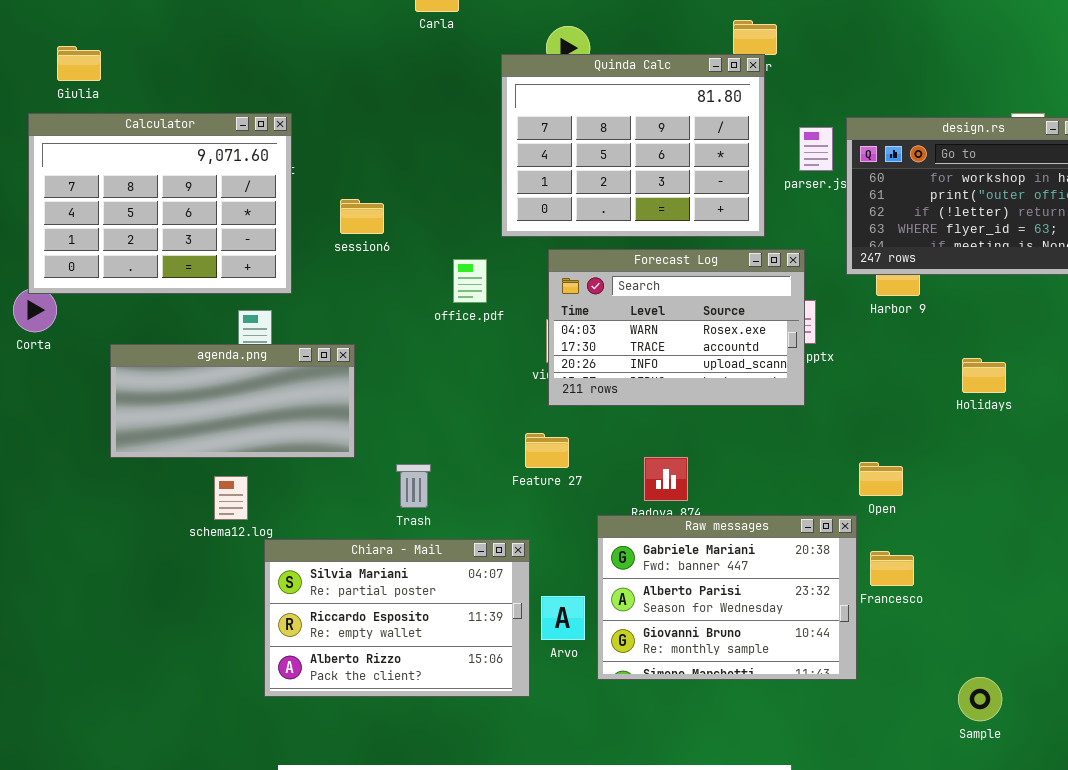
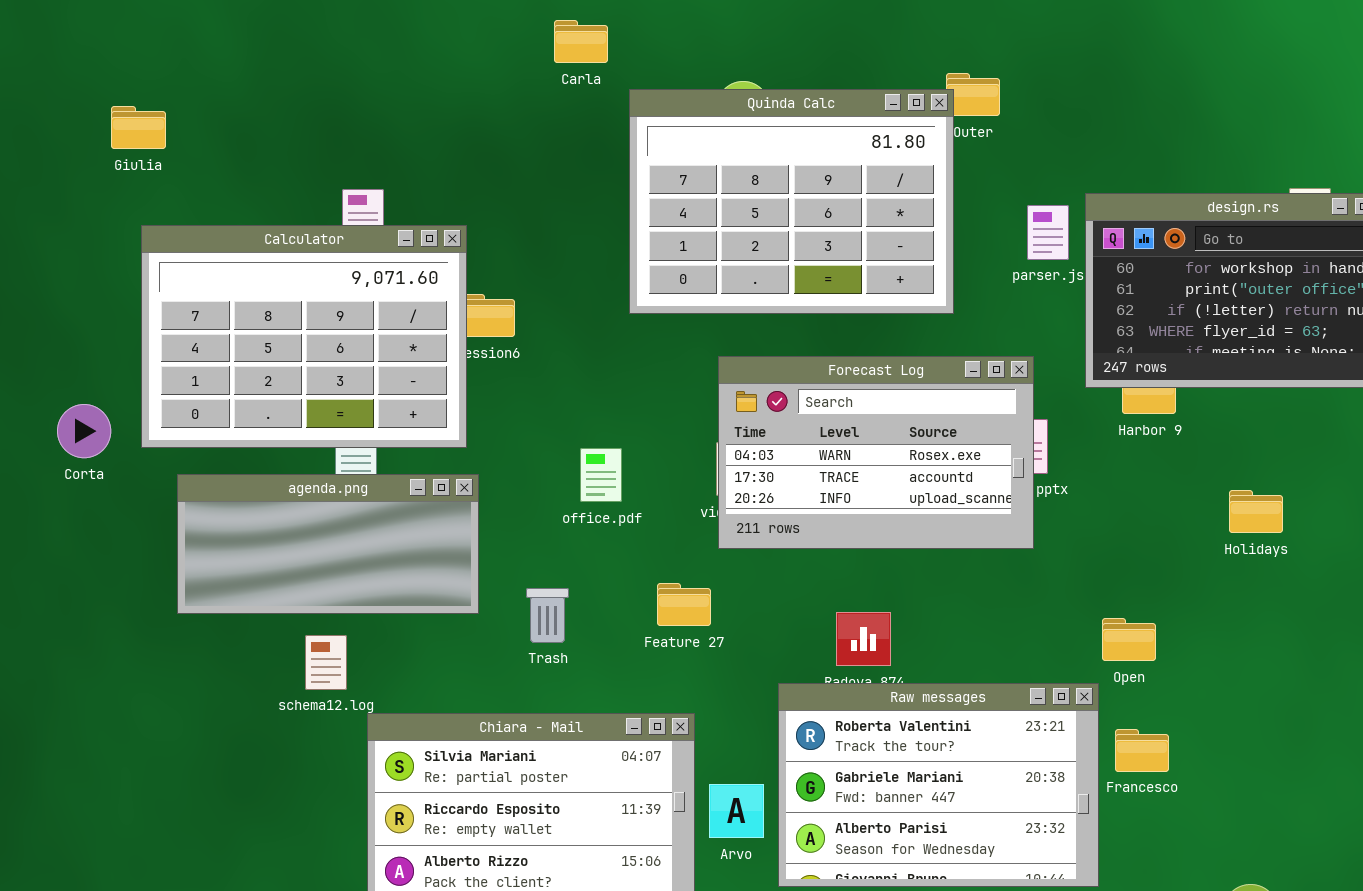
Quinda Calc: [501,54,765,237] -> [629,89,954,314], moved
Calculator: [28,113,292,294] -> [141,225,467,448], moved
office.pdf: [453,259,487,303] -> [580,448,622,502], moved
Feature 27: [525,433,569,468] -> [657,583,711,626], moved
Trash: [396,464,431,508] -> [526,588,569,643], moved
Raw messages: [597,515,857,680] -> [778,683,1099,887], scrolled up 1 row

